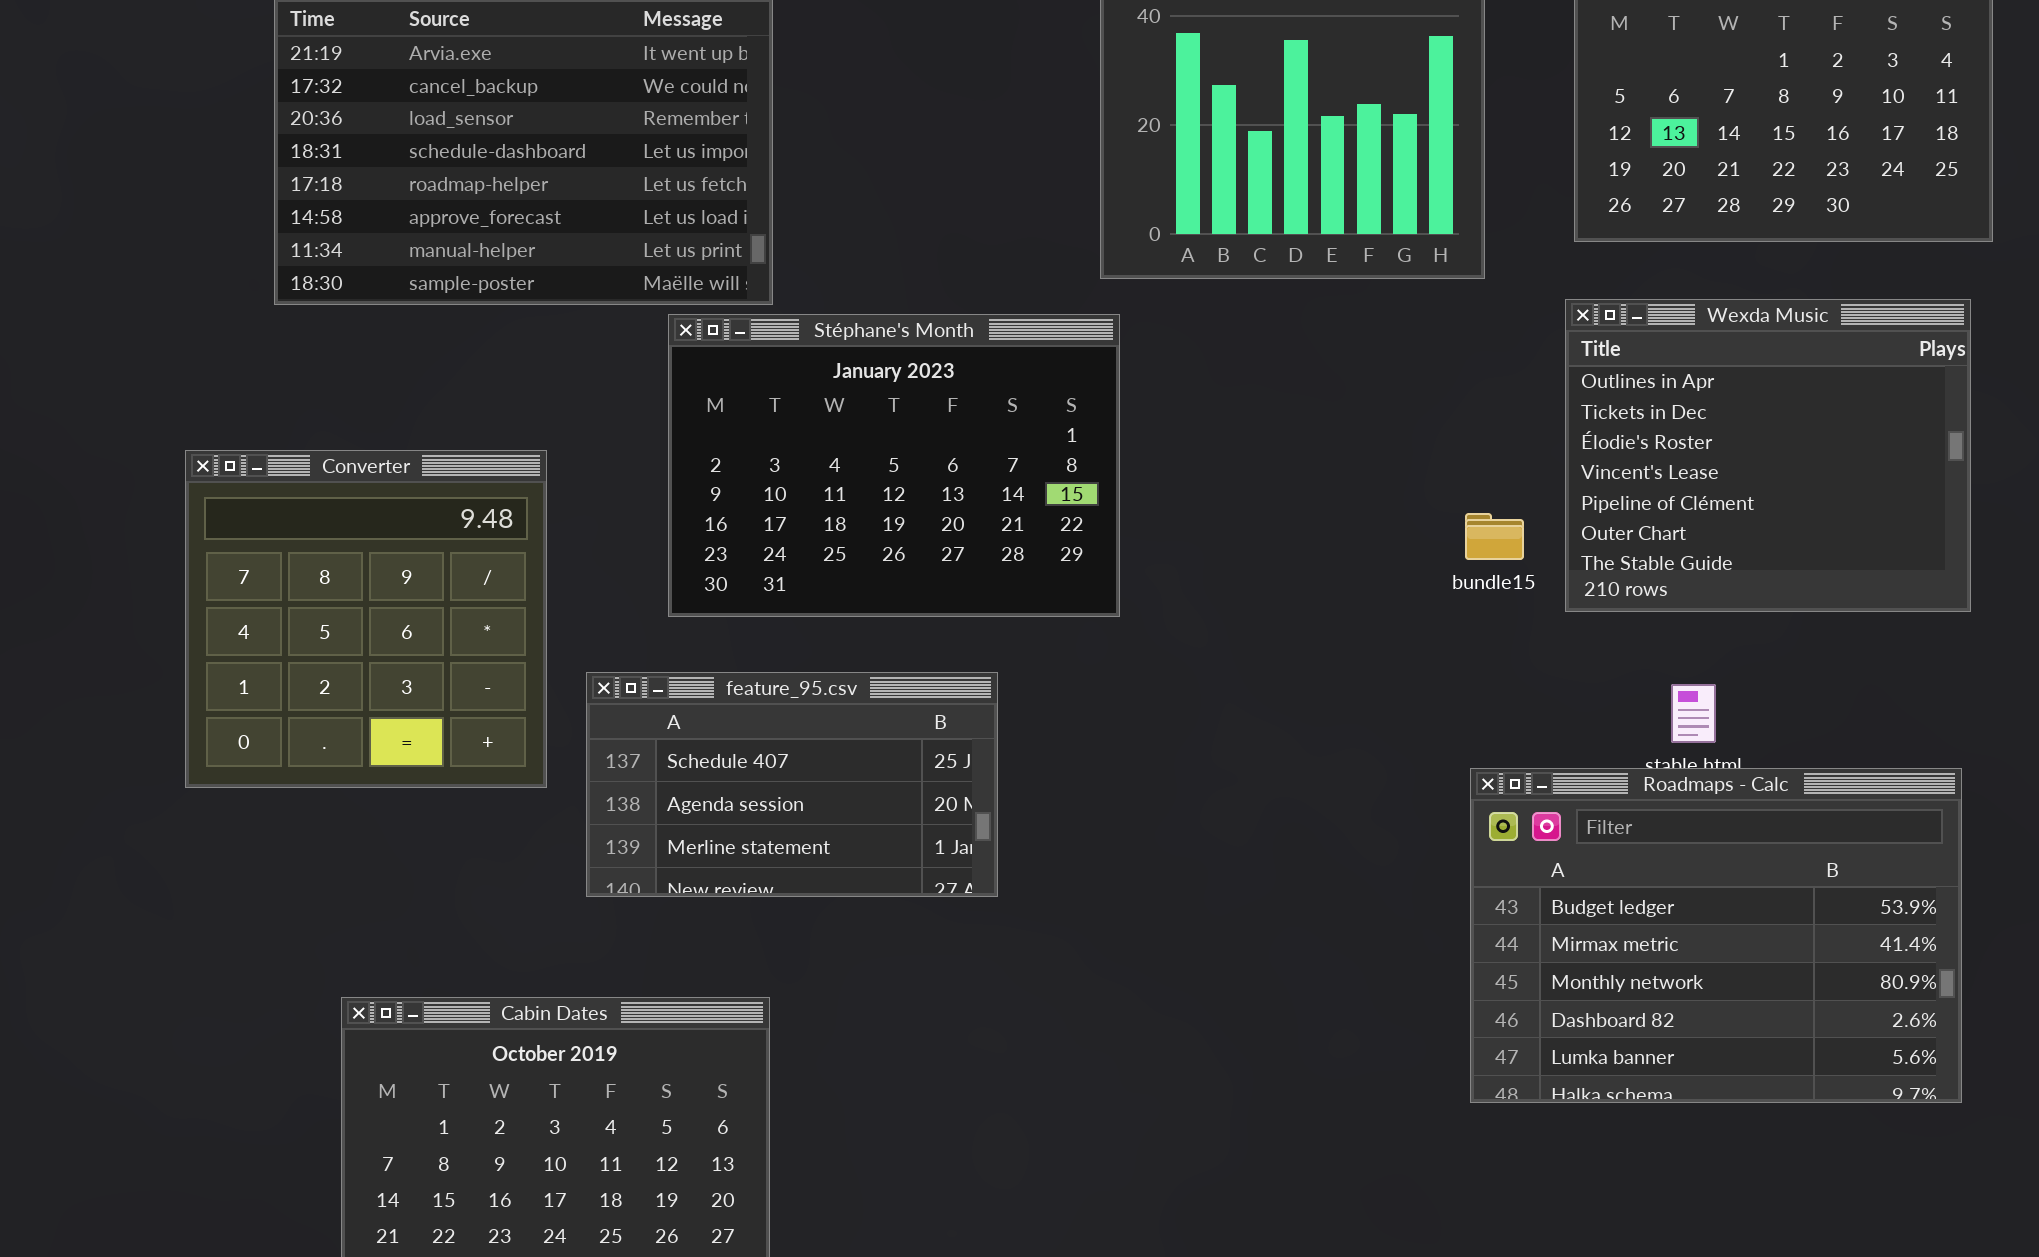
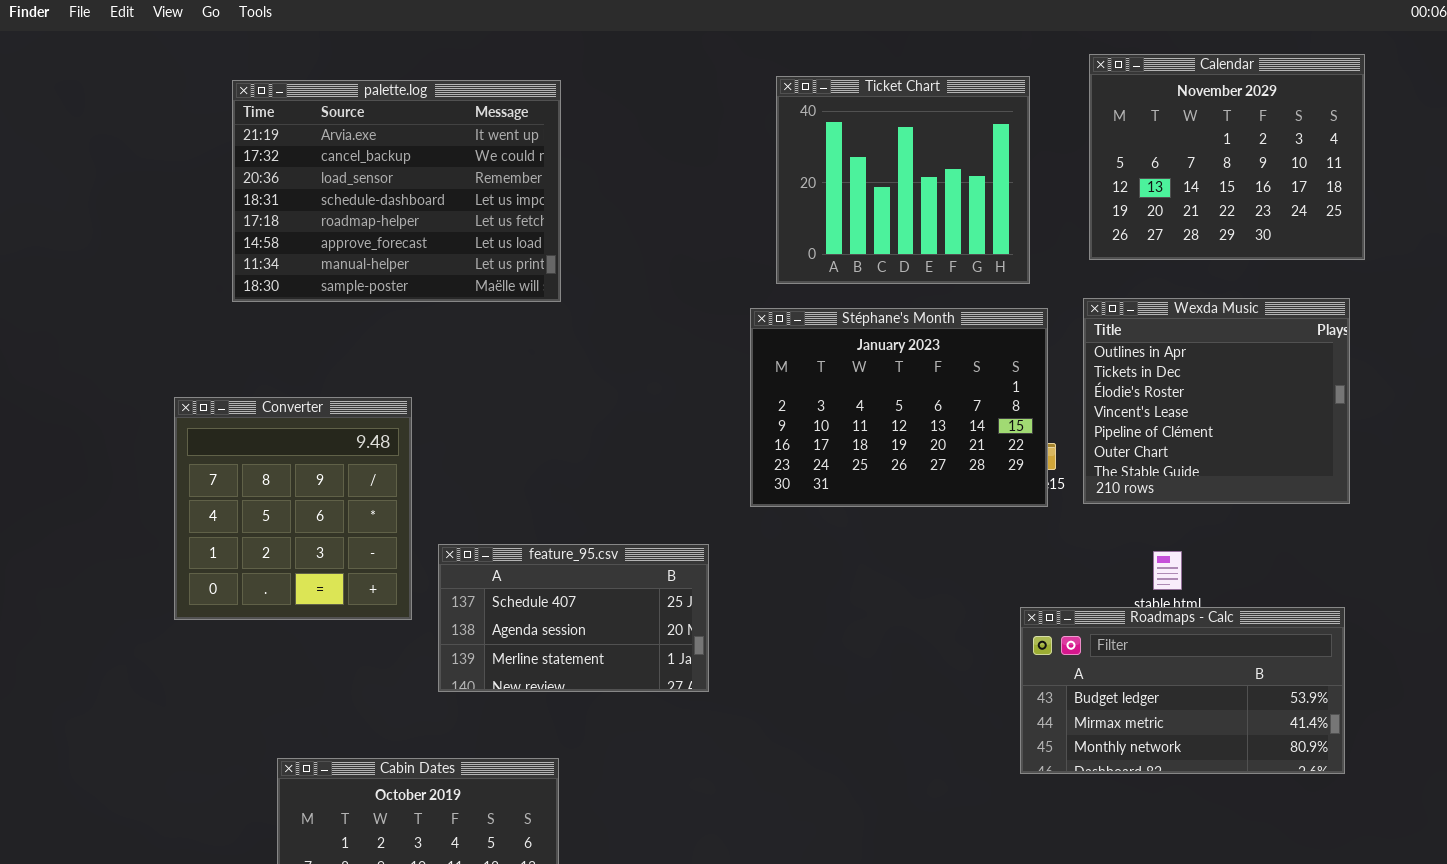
Stéphane's Month: [668,314,1120,617] -> [750,308,1048,507], moved
Roadmaps - Calc: [1470,768,1962,1103] -> [1020,607,1345,774], resized

